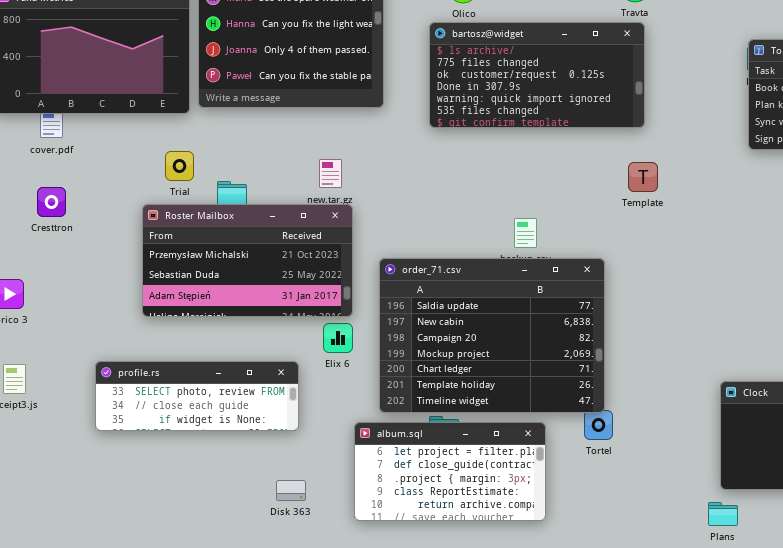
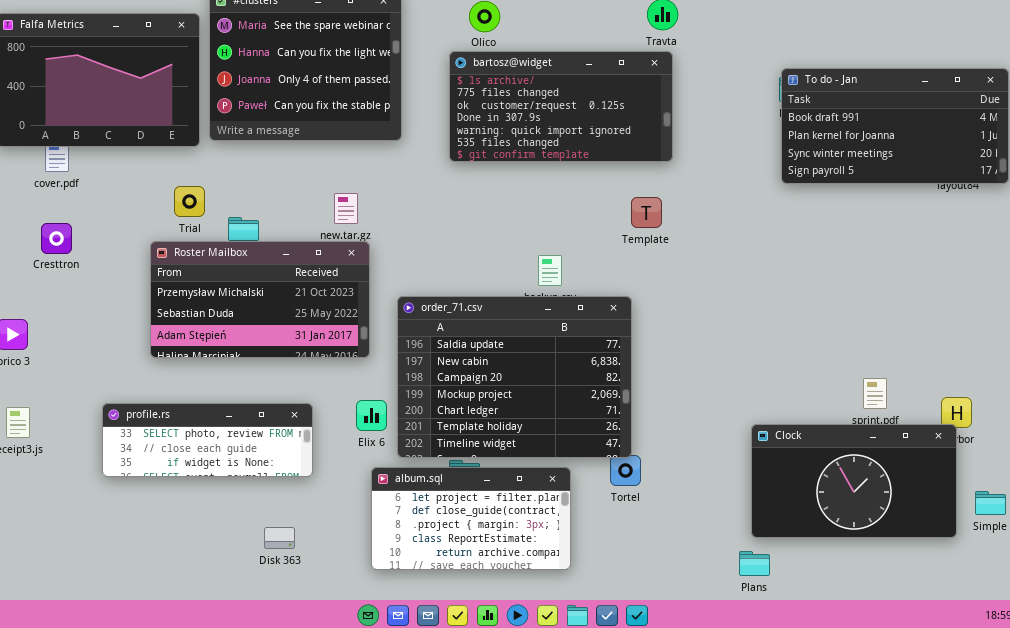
Template: [628,162,658,192] -> [631,197,662,228], moved
Elix 6: [323,323,353,353] -> [356,400,387,431], moved
Disk 363: [276,480,306,501] -> [264,527,295,549], moved

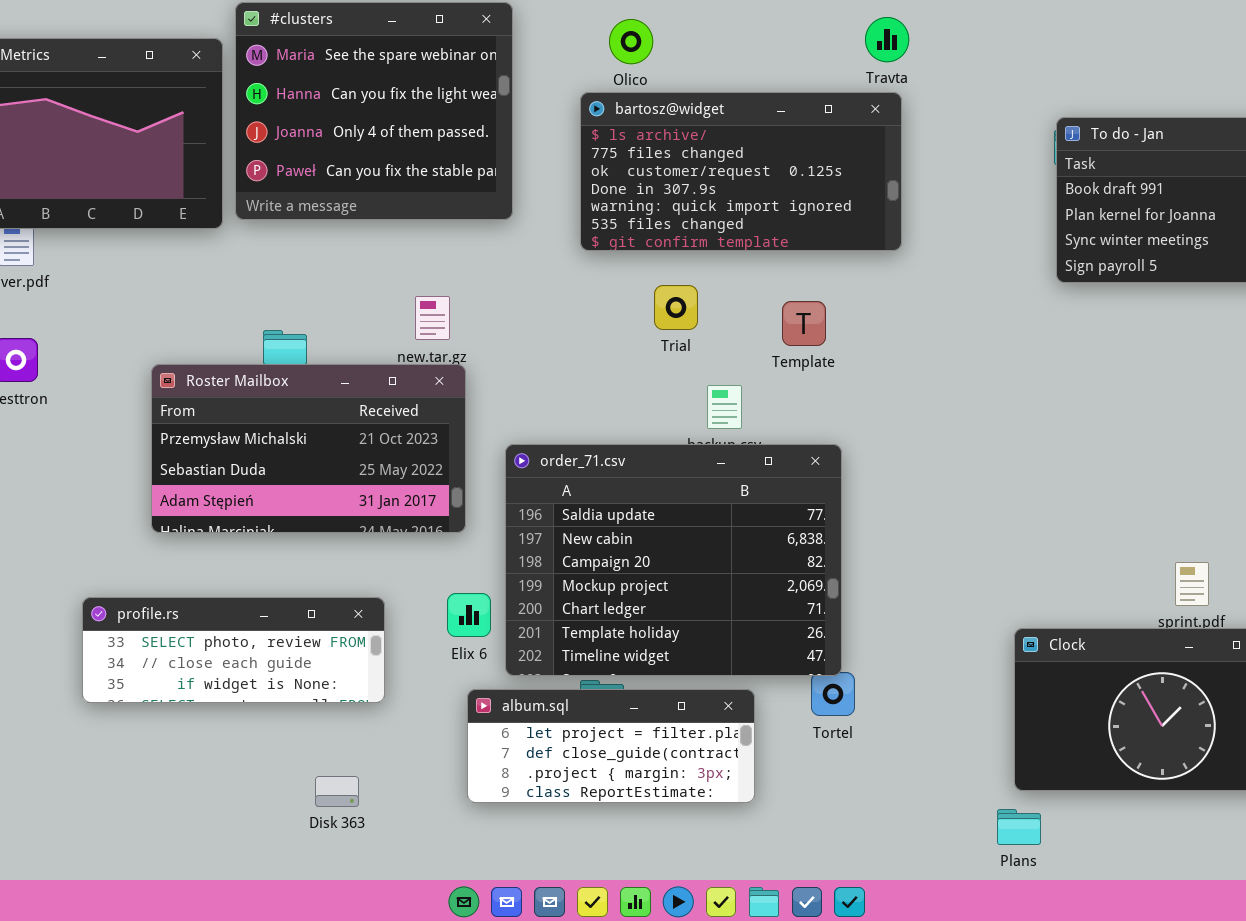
Trial: [174,186,205,217] -> [654,285,698,330], moved
Template: [631,197,662,228] -> [782,301,826,346], moved
album.sql: [371,467,571,570] -> [467,689,755,803], resized

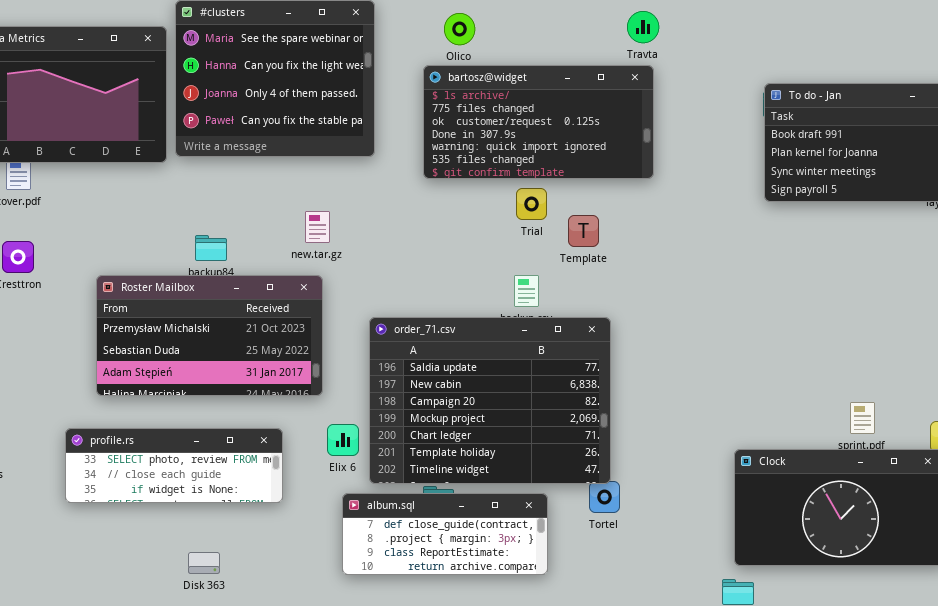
Trial: [654,285,698,330] -> [516,188,547,220], moved
Roster Mailbox: [151,364,466,533] -> [96,275,323,396], moved
album.sql: [467,689,755,803] -> [342,493,548,575], scrolled down 1 row
Disk 363: [315,776,359,807] -> [188,552,220,574], moved

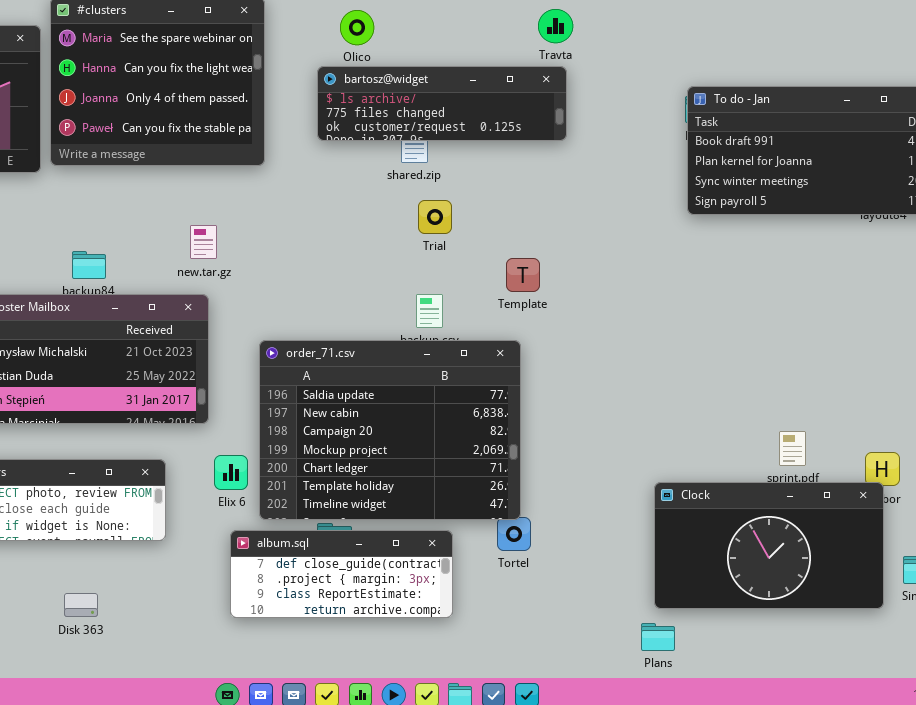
bartosz@widget: [423,65,654,179] -> [317,66,567,141], resized
Template: [568,215,599,247] -> [506,258,540,292], moved

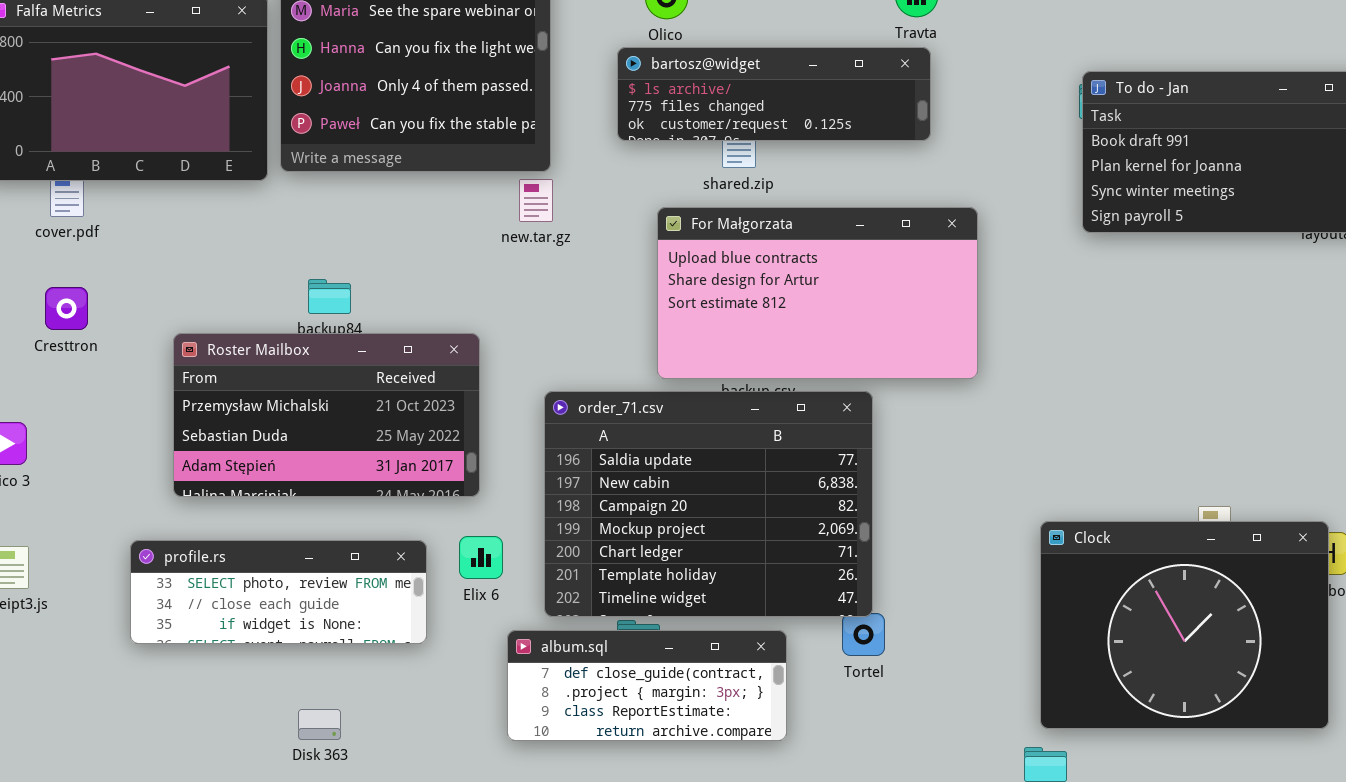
For Małgorzata: none -> [657,207,978,379], opened
new.tar.gz: [190,225,217,259] -> [519,179,553,222], moved
Elix 6: [214,455,248,490] -> [459,536,503,579], moved
Clock: [654,482,884,609] -> [1040,521,1329,729], resized

